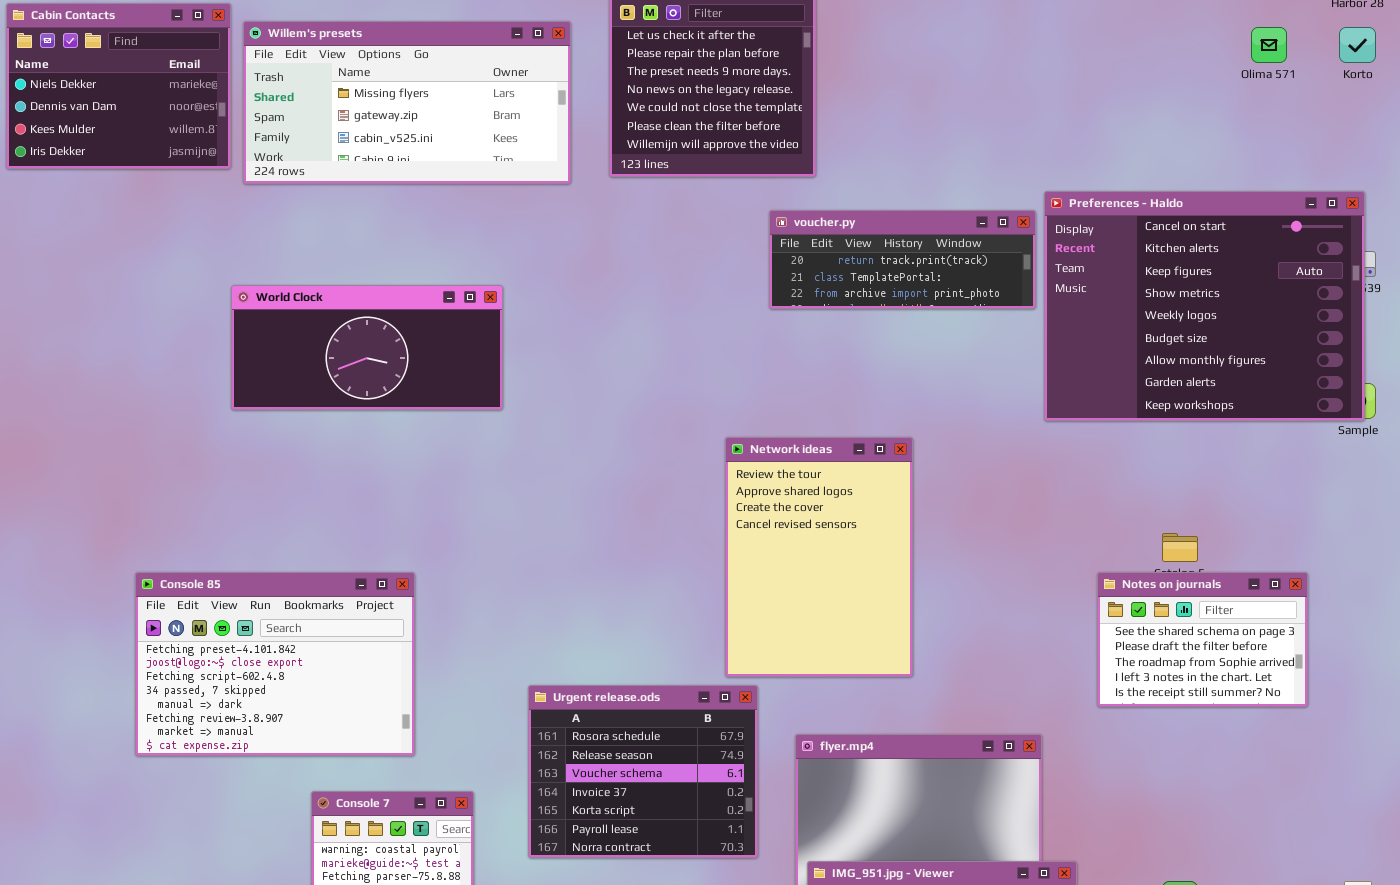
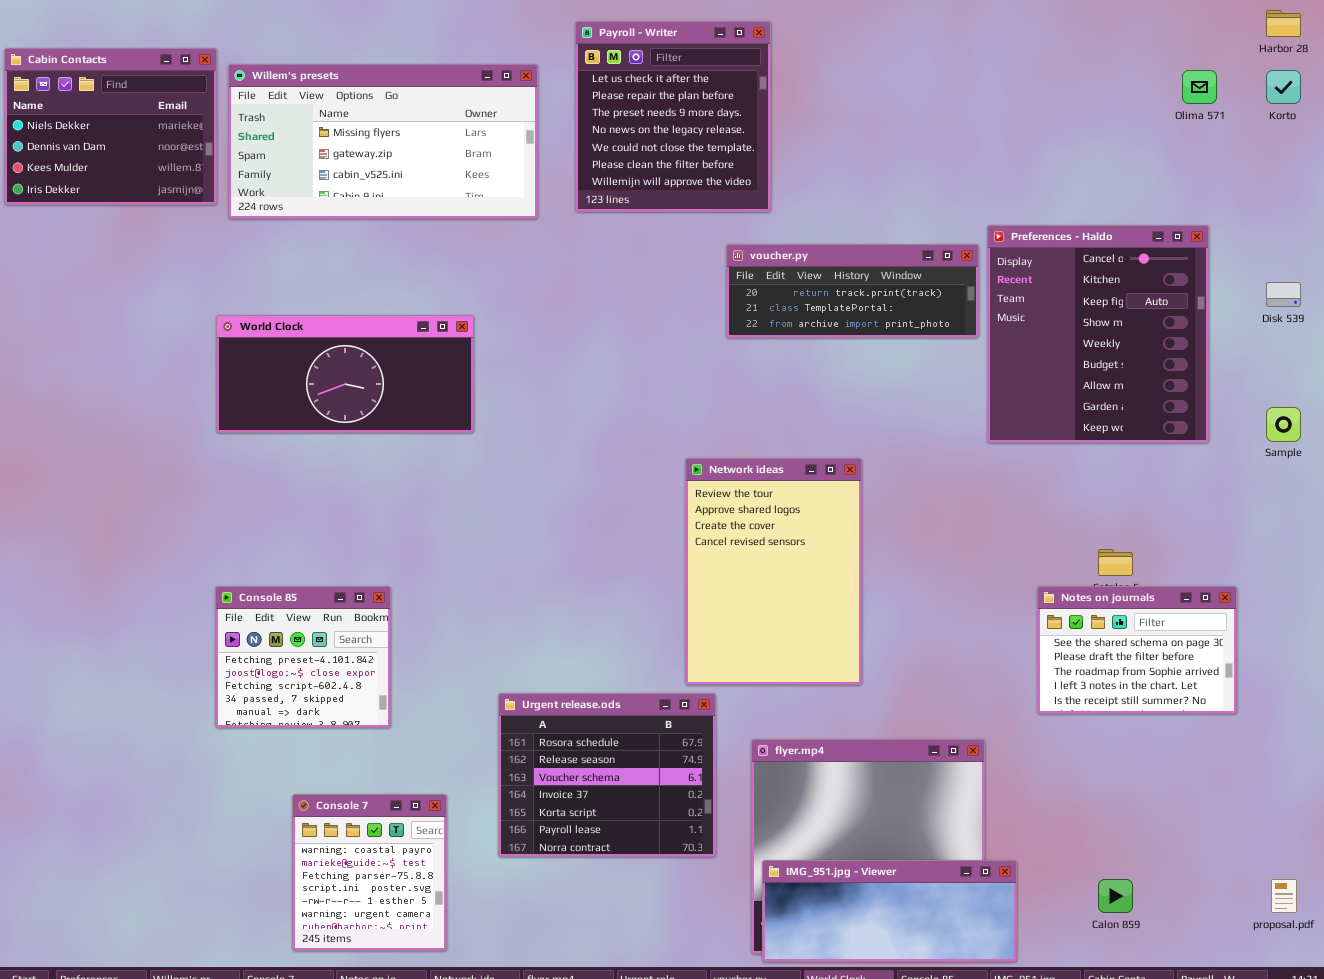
Preferences - Haldo: [1044,191,1365,421] -> [987,225,1209,443], resized
Console 85: [135,572,415,756] -> [215,586,391,728], resized

